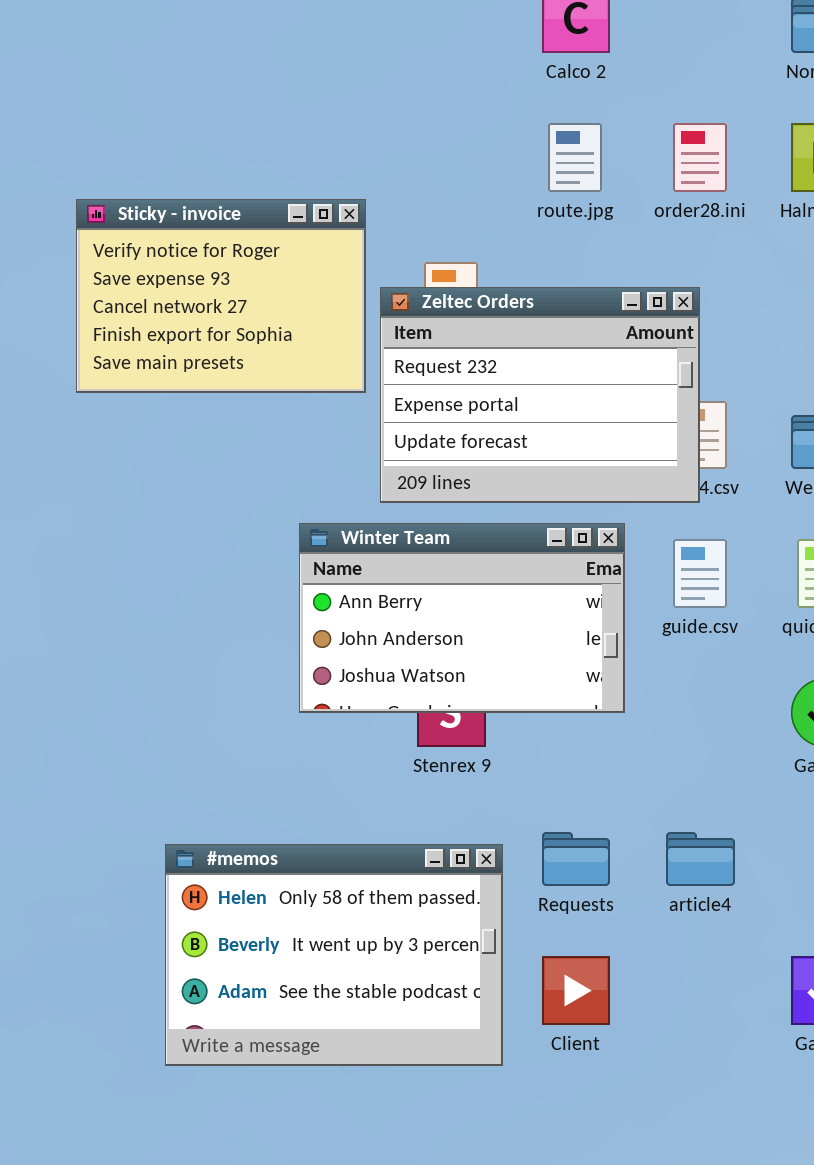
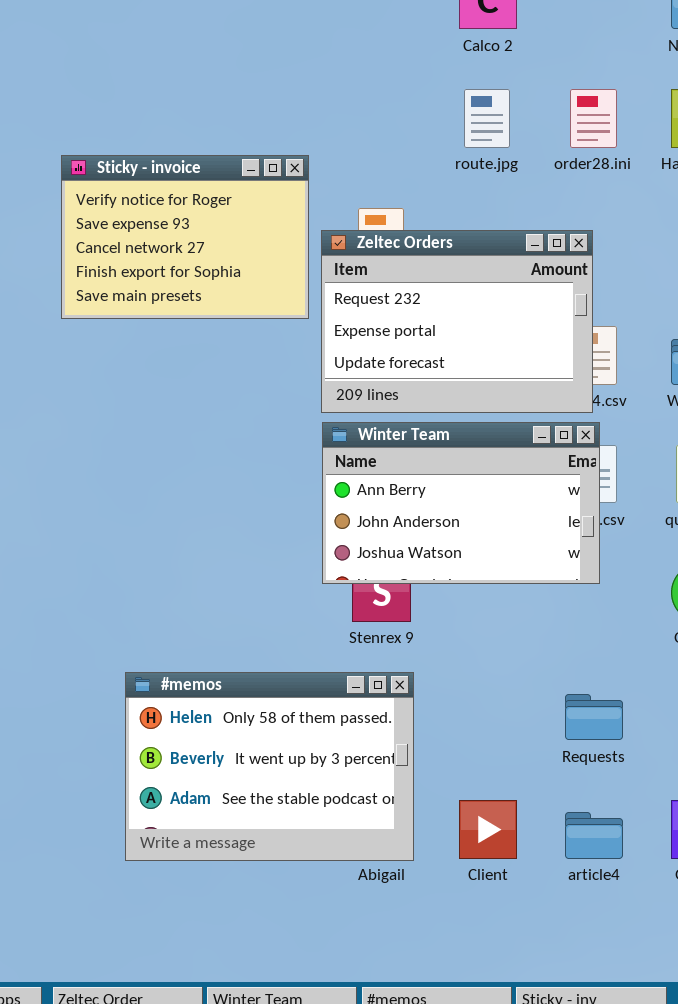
Winter Team: [299,523,625,713] -> [322,422,600,584], moved
Requests: [542,832,610,886] -> [565,694,623,740], moved
article4: [666,832,735,886] -> [565,812,623,859], moved
#memos: [165,844,503,1066] -> [125,672,414,861], moved

